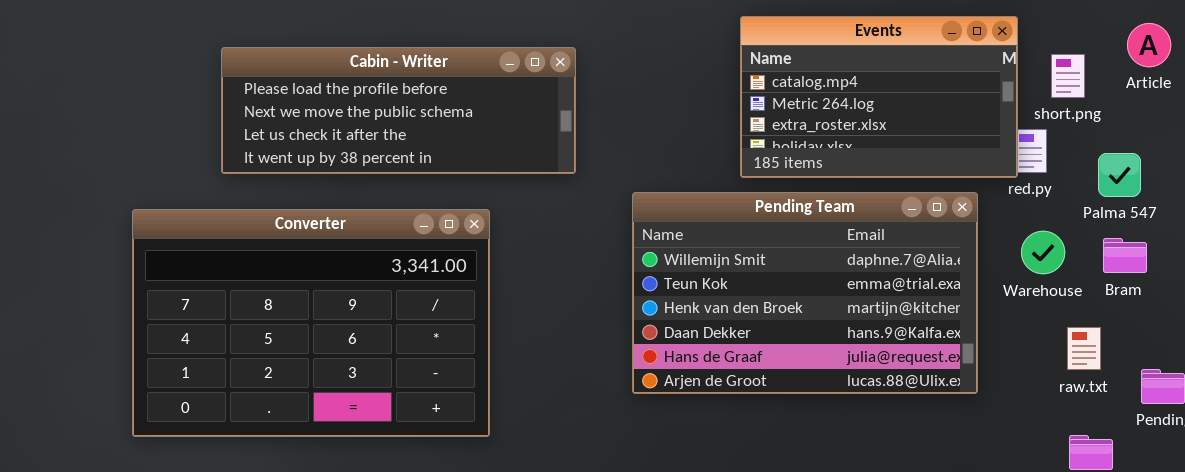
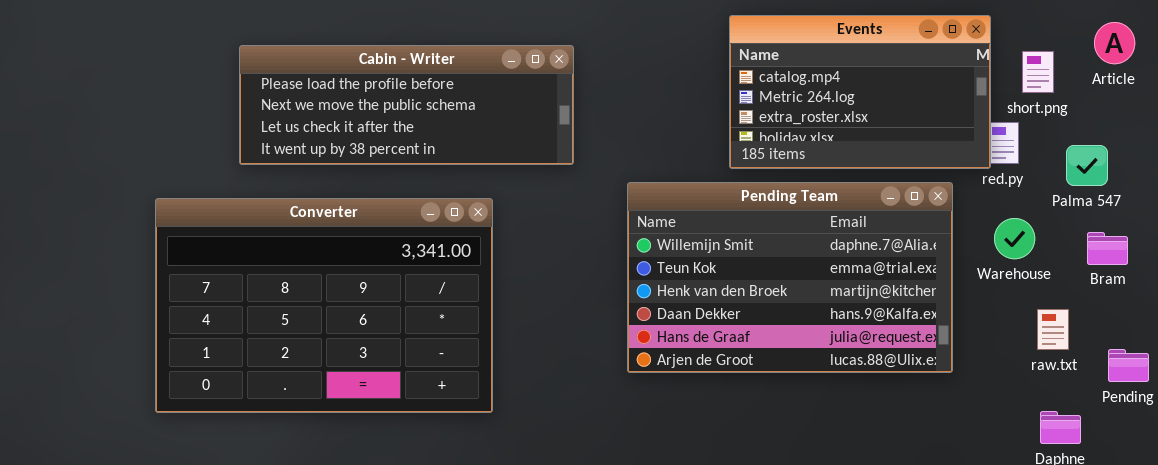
Bram: [1103,238,1147,273] -> [1087,232,1128,265], moved

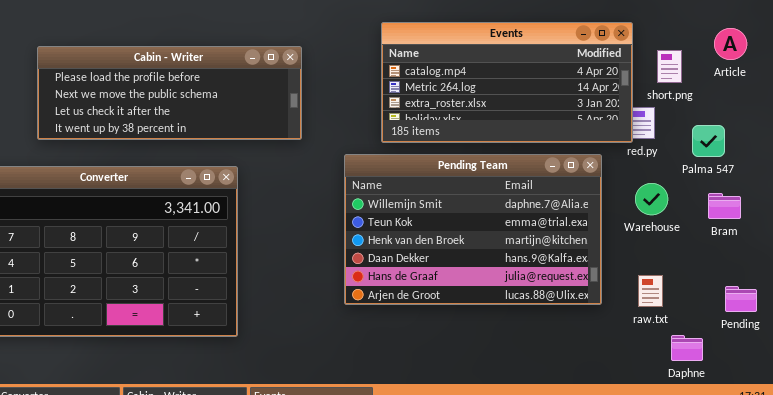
Events: [729,15,991,169] -> [381,22,633,143], resized
raw.txt: [1037,309,1069,350] -> [638,275,663,307], moved

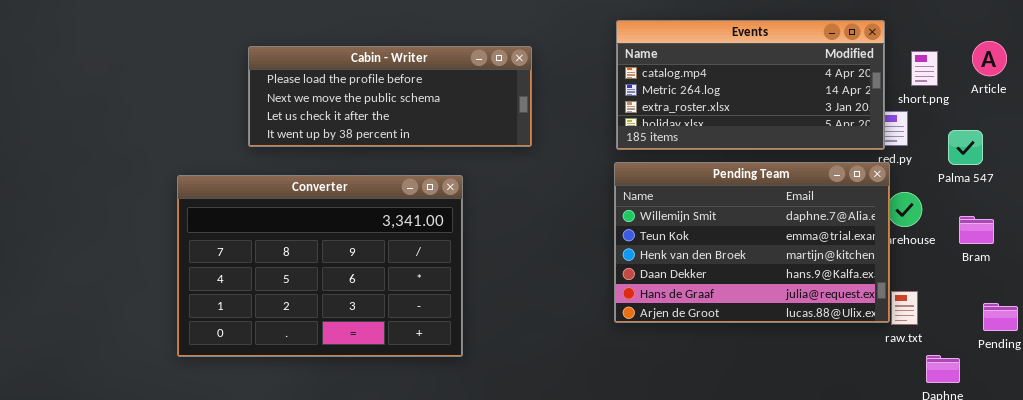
Article: [714,28,747,60] -> [972,41,1007,76], moved
Pending Team: [344,154,602,305] -> [614,162,890,323], moved
Bram: [708,193,741,219] -> [959,216,994,244], moved

